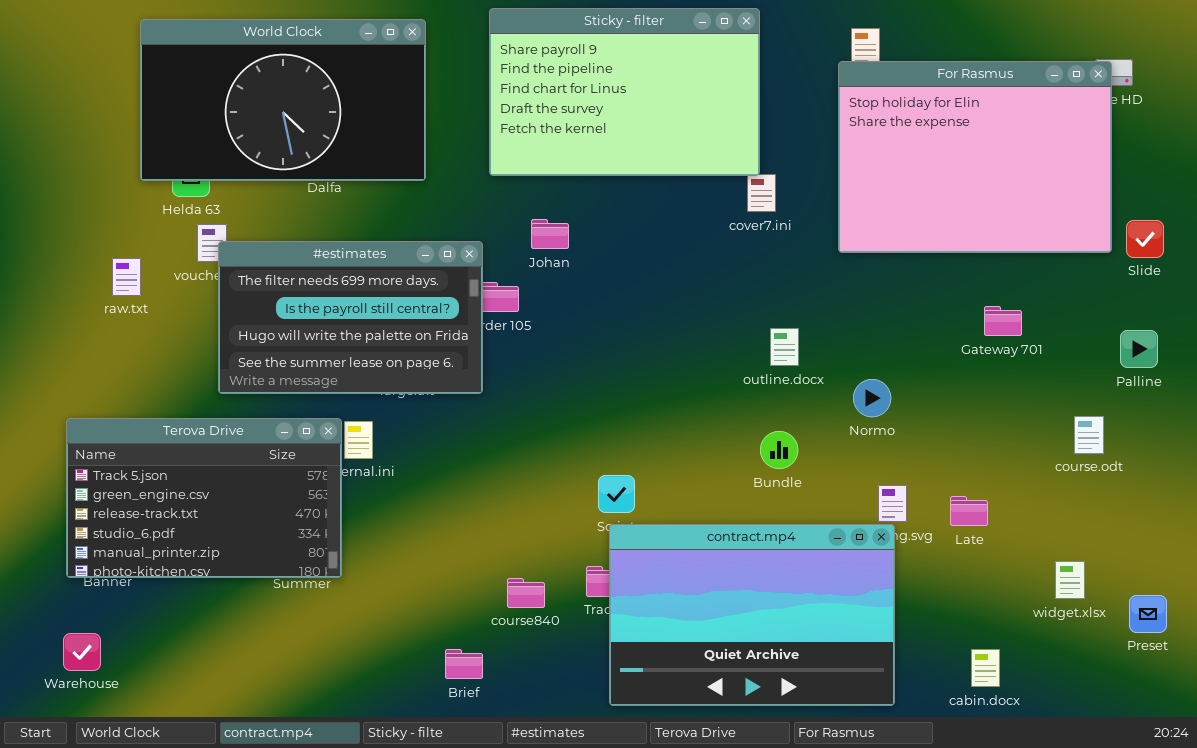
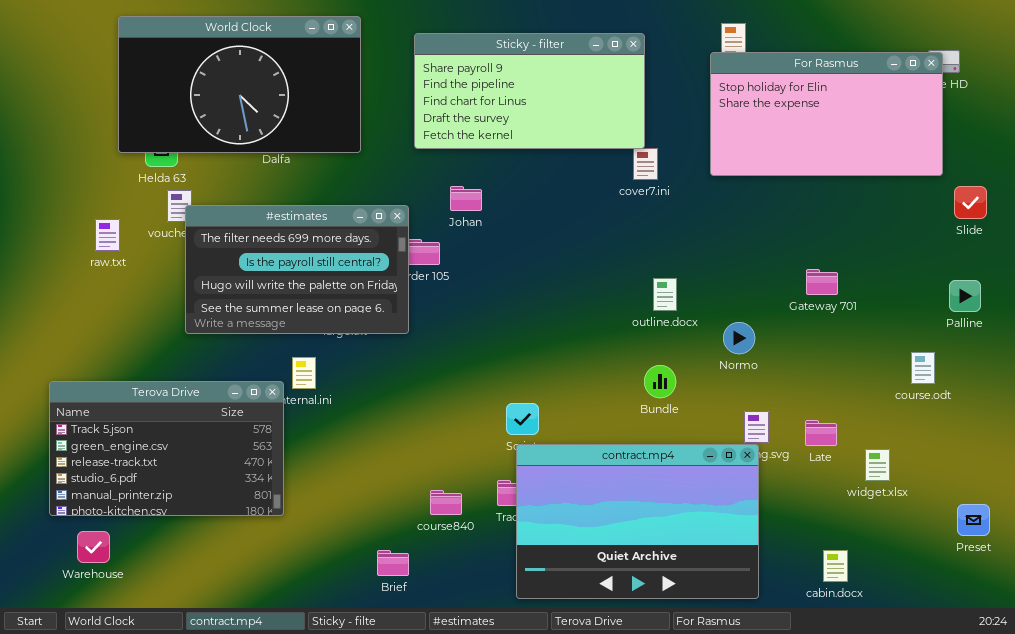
Sticky - filter: [489,8,760,176] -> [414,33,645,149], resized
For Rasmus: [838,61,1112,253] -> [710,52,943,176], resized
Gateway 701: [984,306,1022,336] -> [806,269,838,295], moved
Terova Drive: [66,418,342,578] -> [49,381,284,516], moved
widget.xlsx: [1055,561,1085,599] -> [865,449,890,481], moved
Warehouse: [63,633,101,671] -> [77,531,110,563], moved

